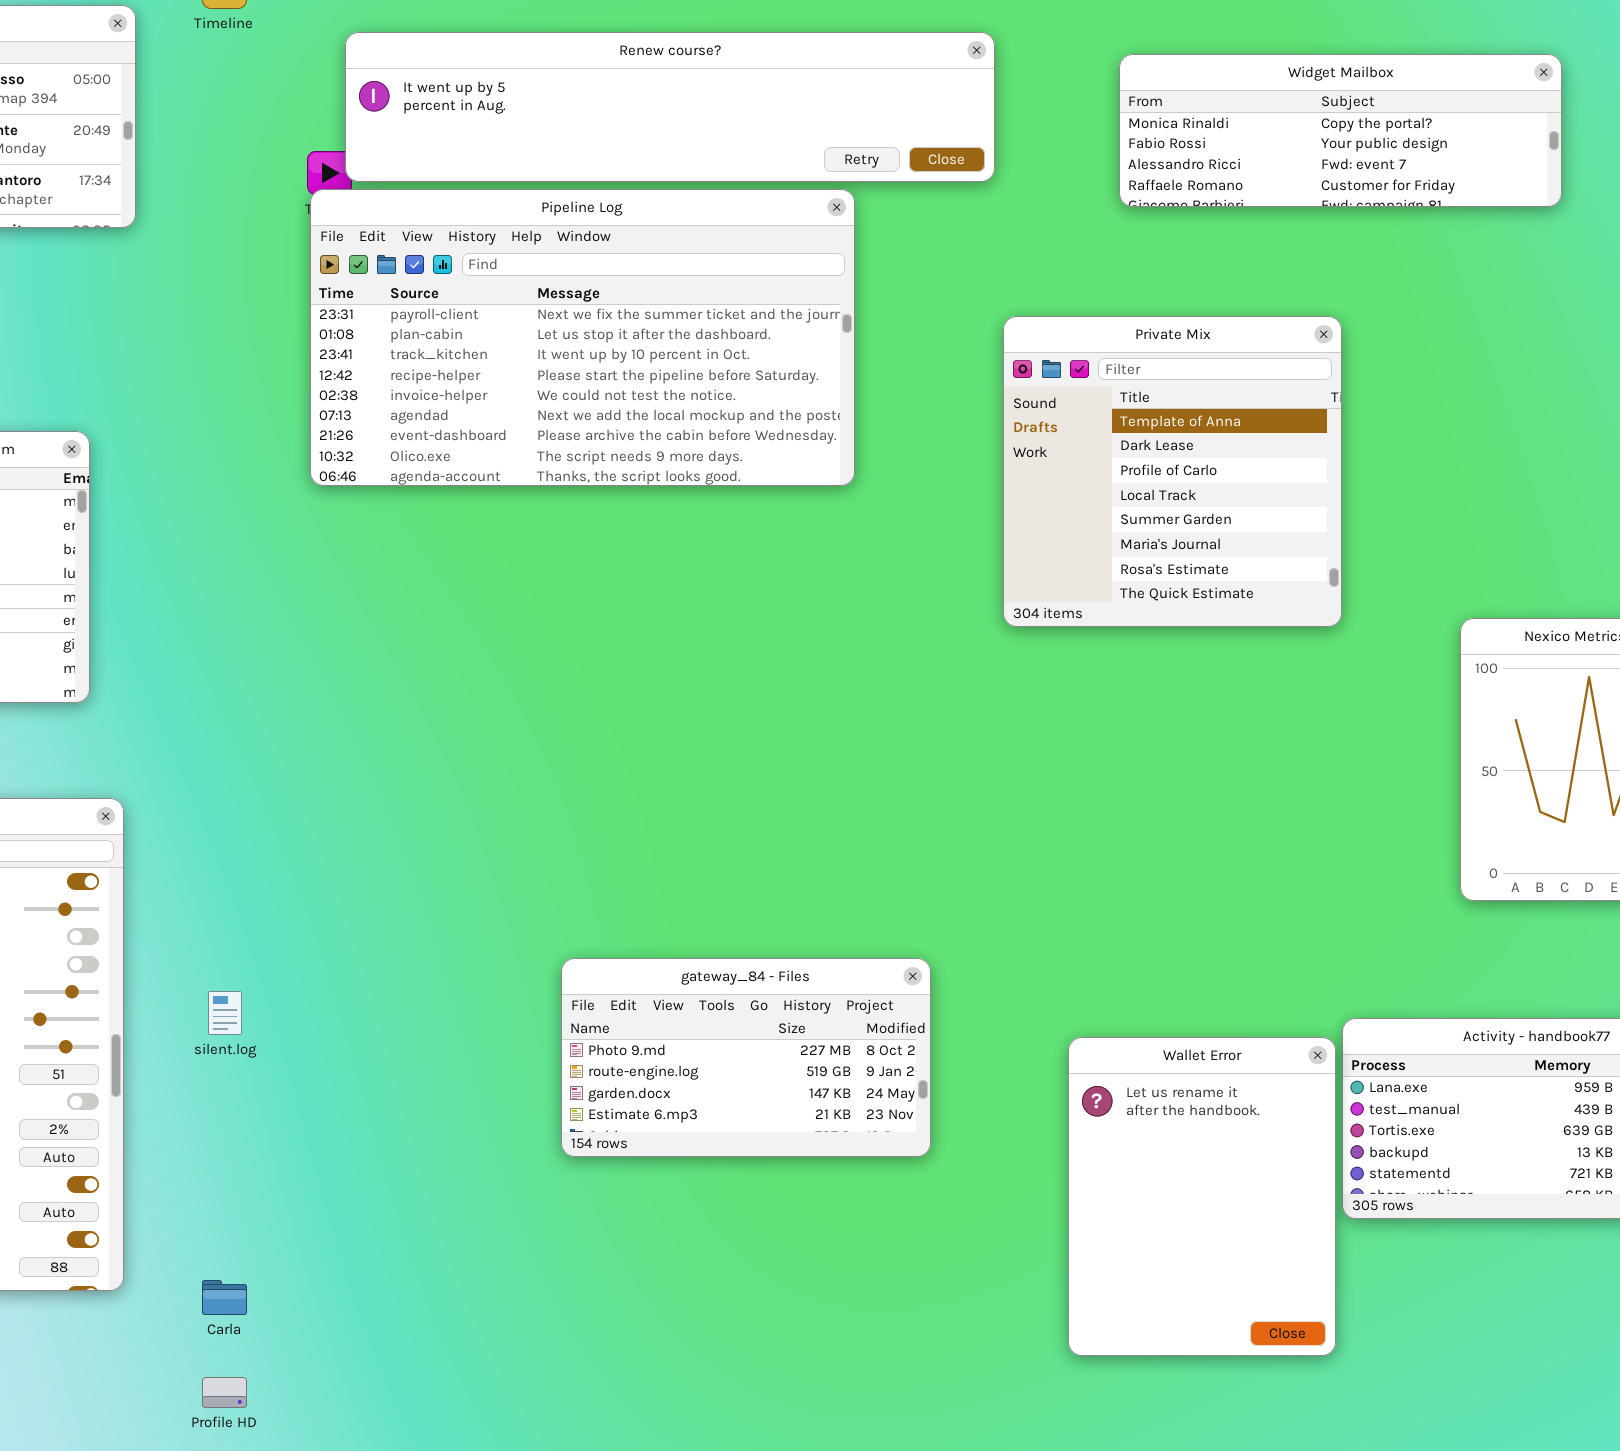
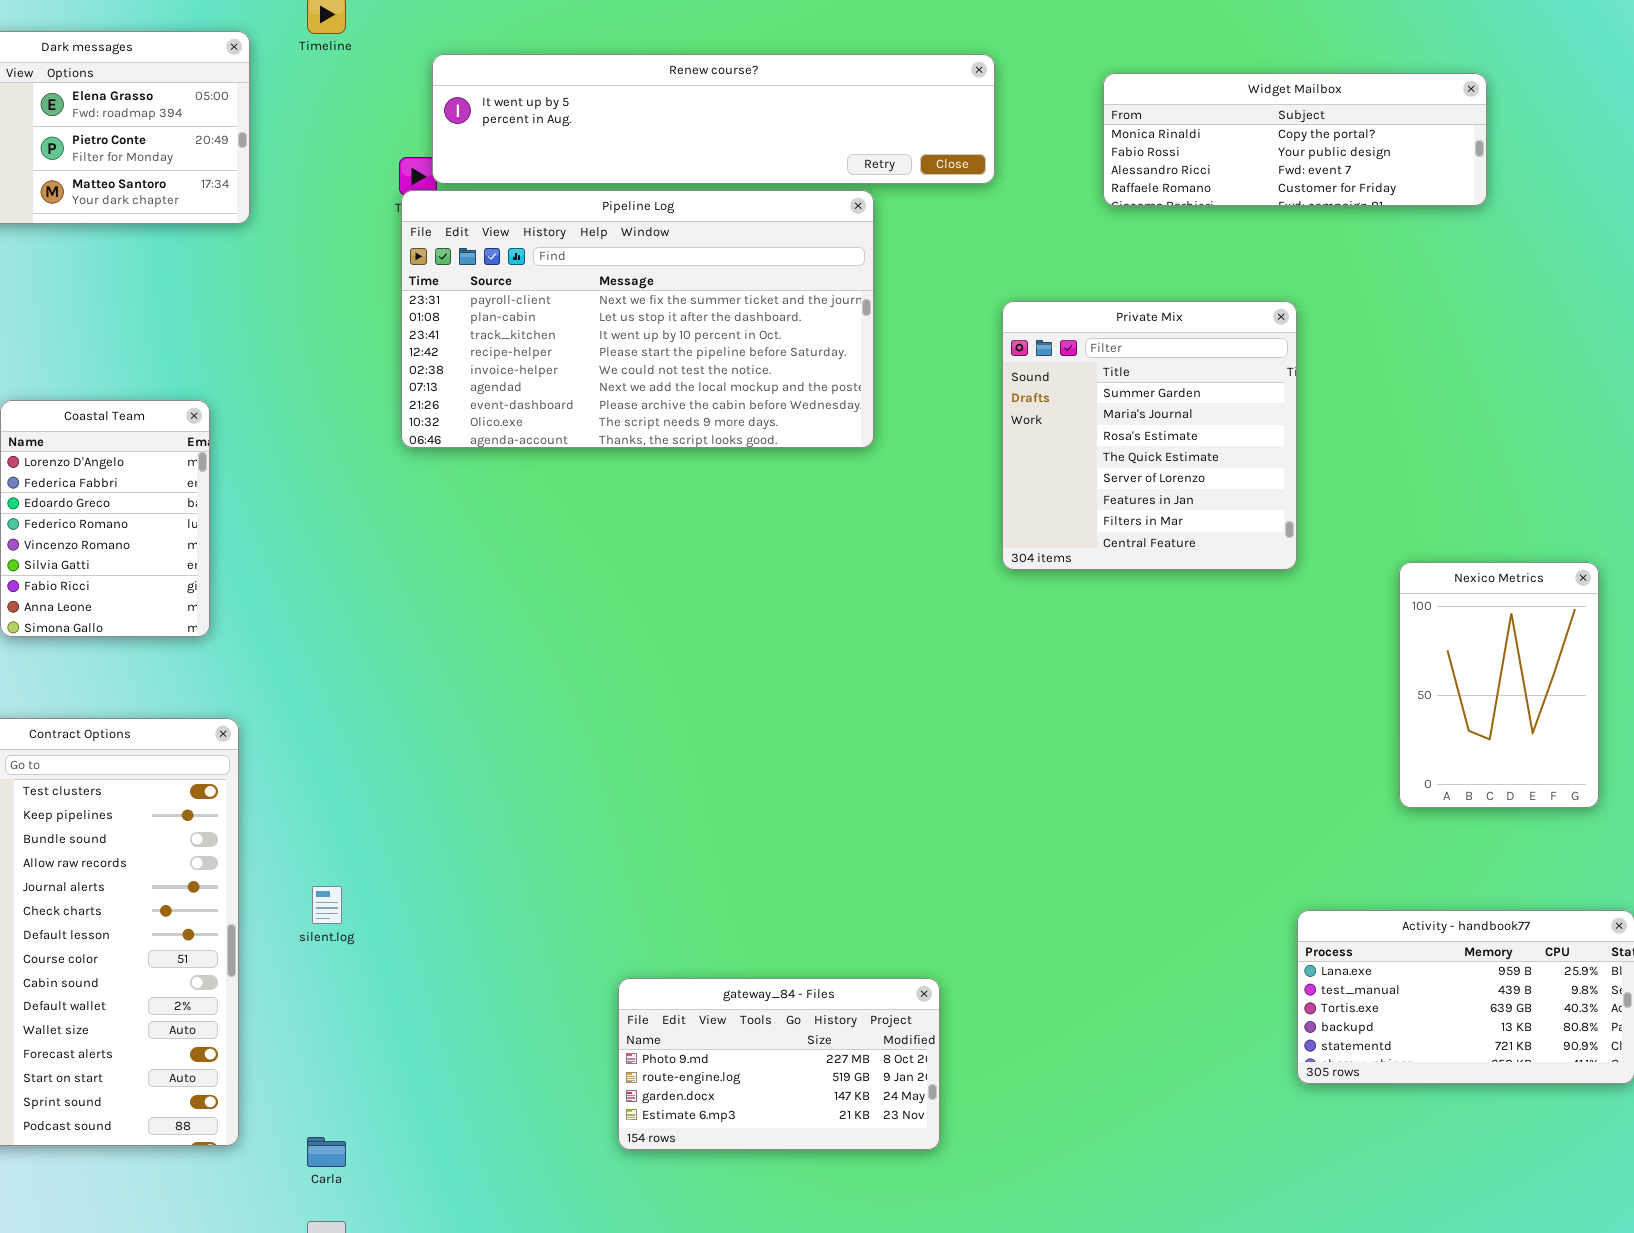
Private Mix: [1003,316,1342,627] -> [1002,301,1297,570], scrolled down 4 rows
gateway_84 - Files: [561,958,931,1157] -> [618,978,940,1150], moved
Wallet Error: [1068,1037,1336,1356] -> none, closed

